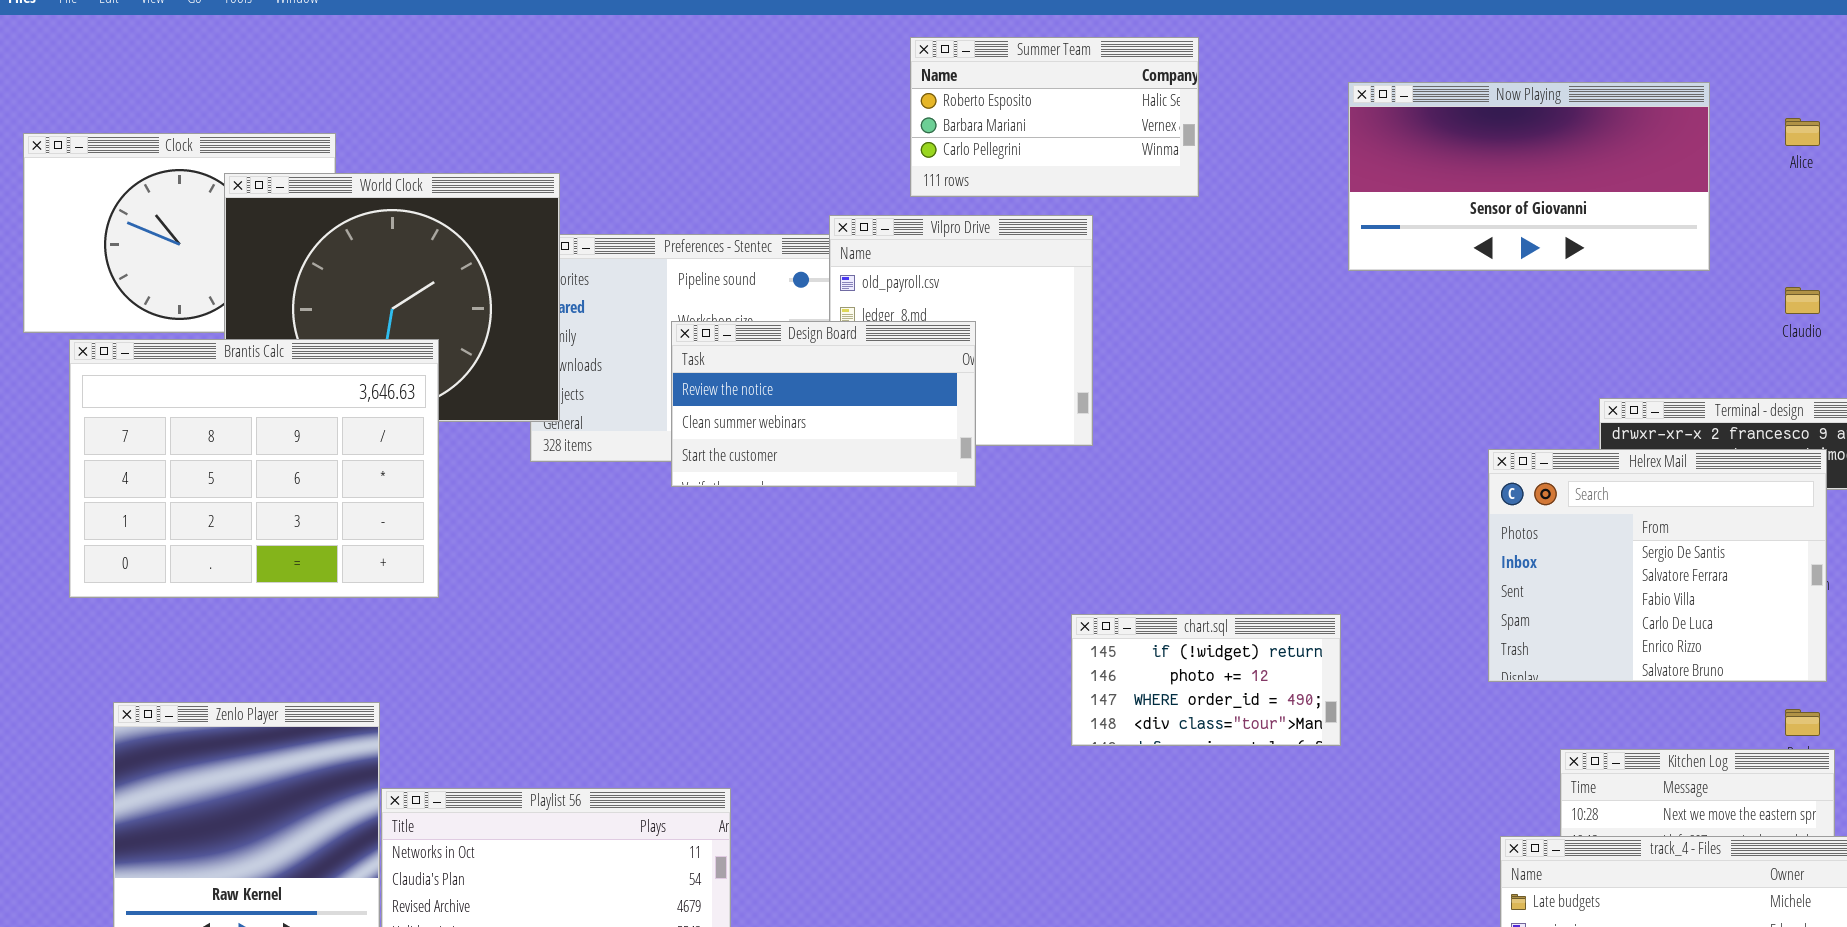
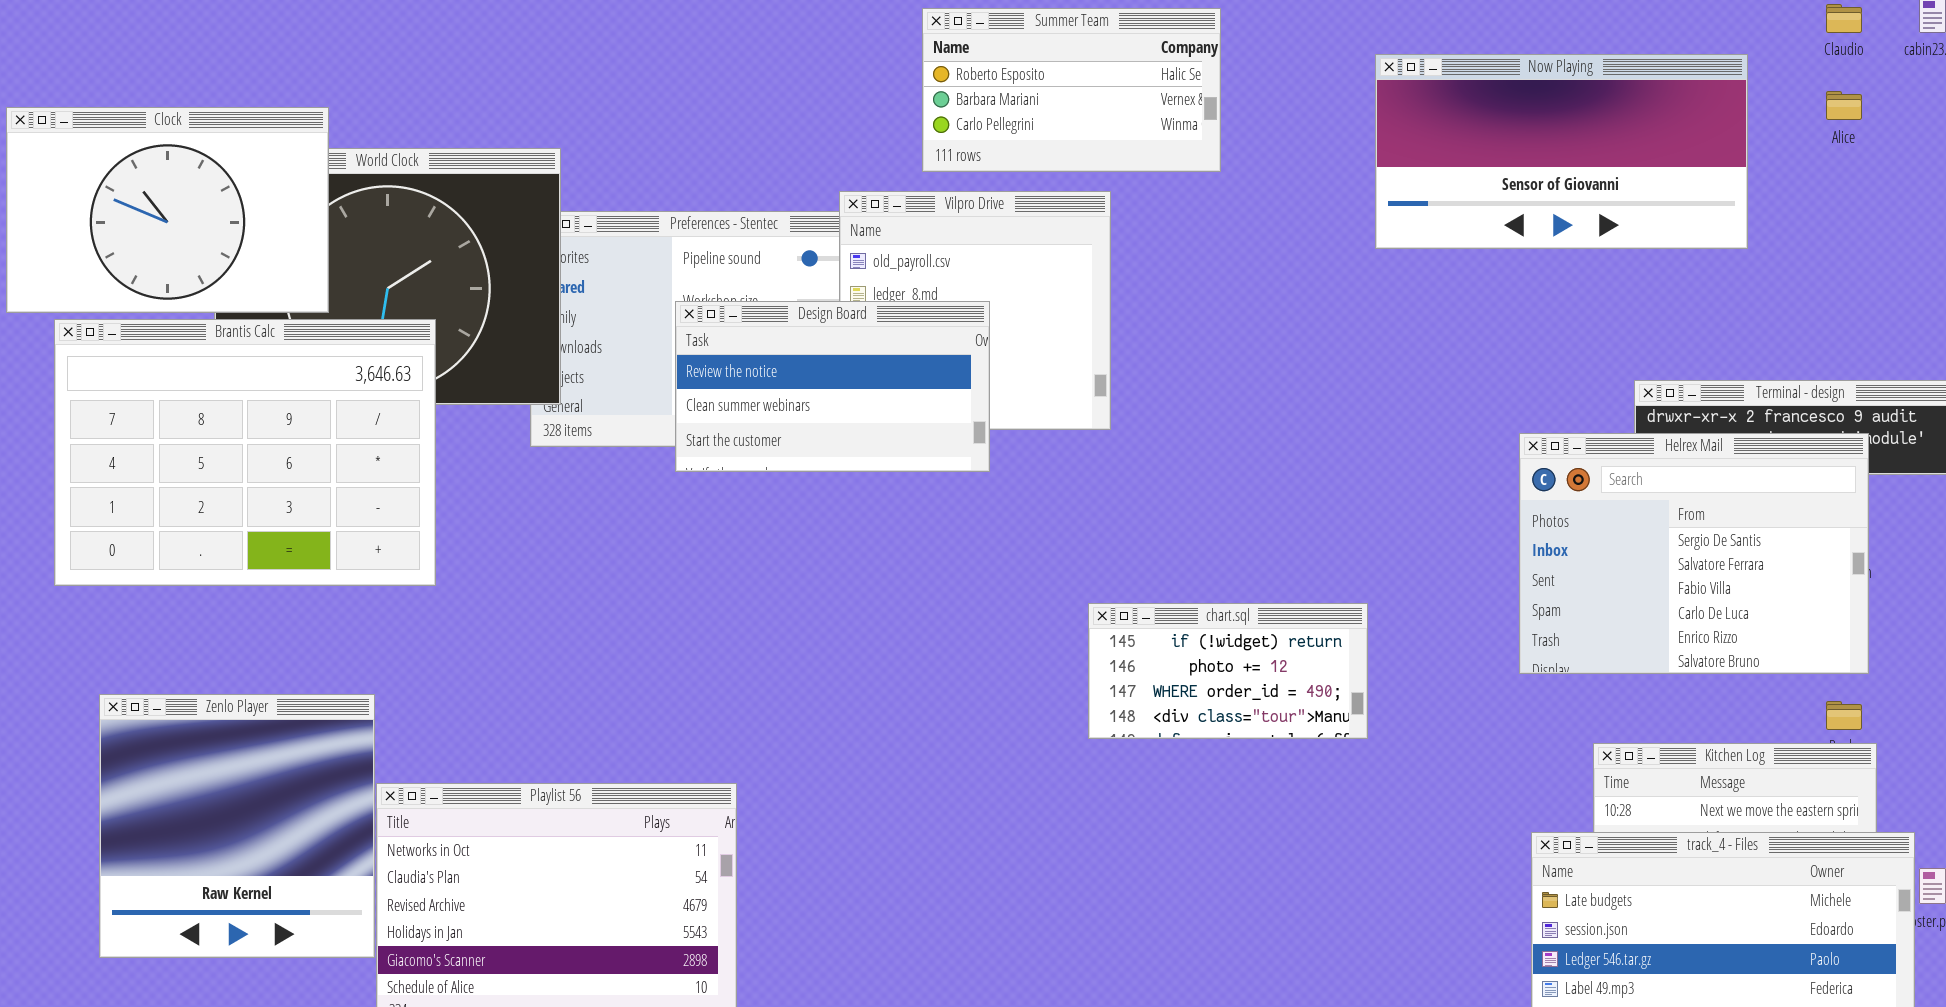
Clock: [23,133,336,333] -> [6,107,329,313], raised
Claudio: [1785,287,1820,314] -> [1826,4,1862,33], moved

